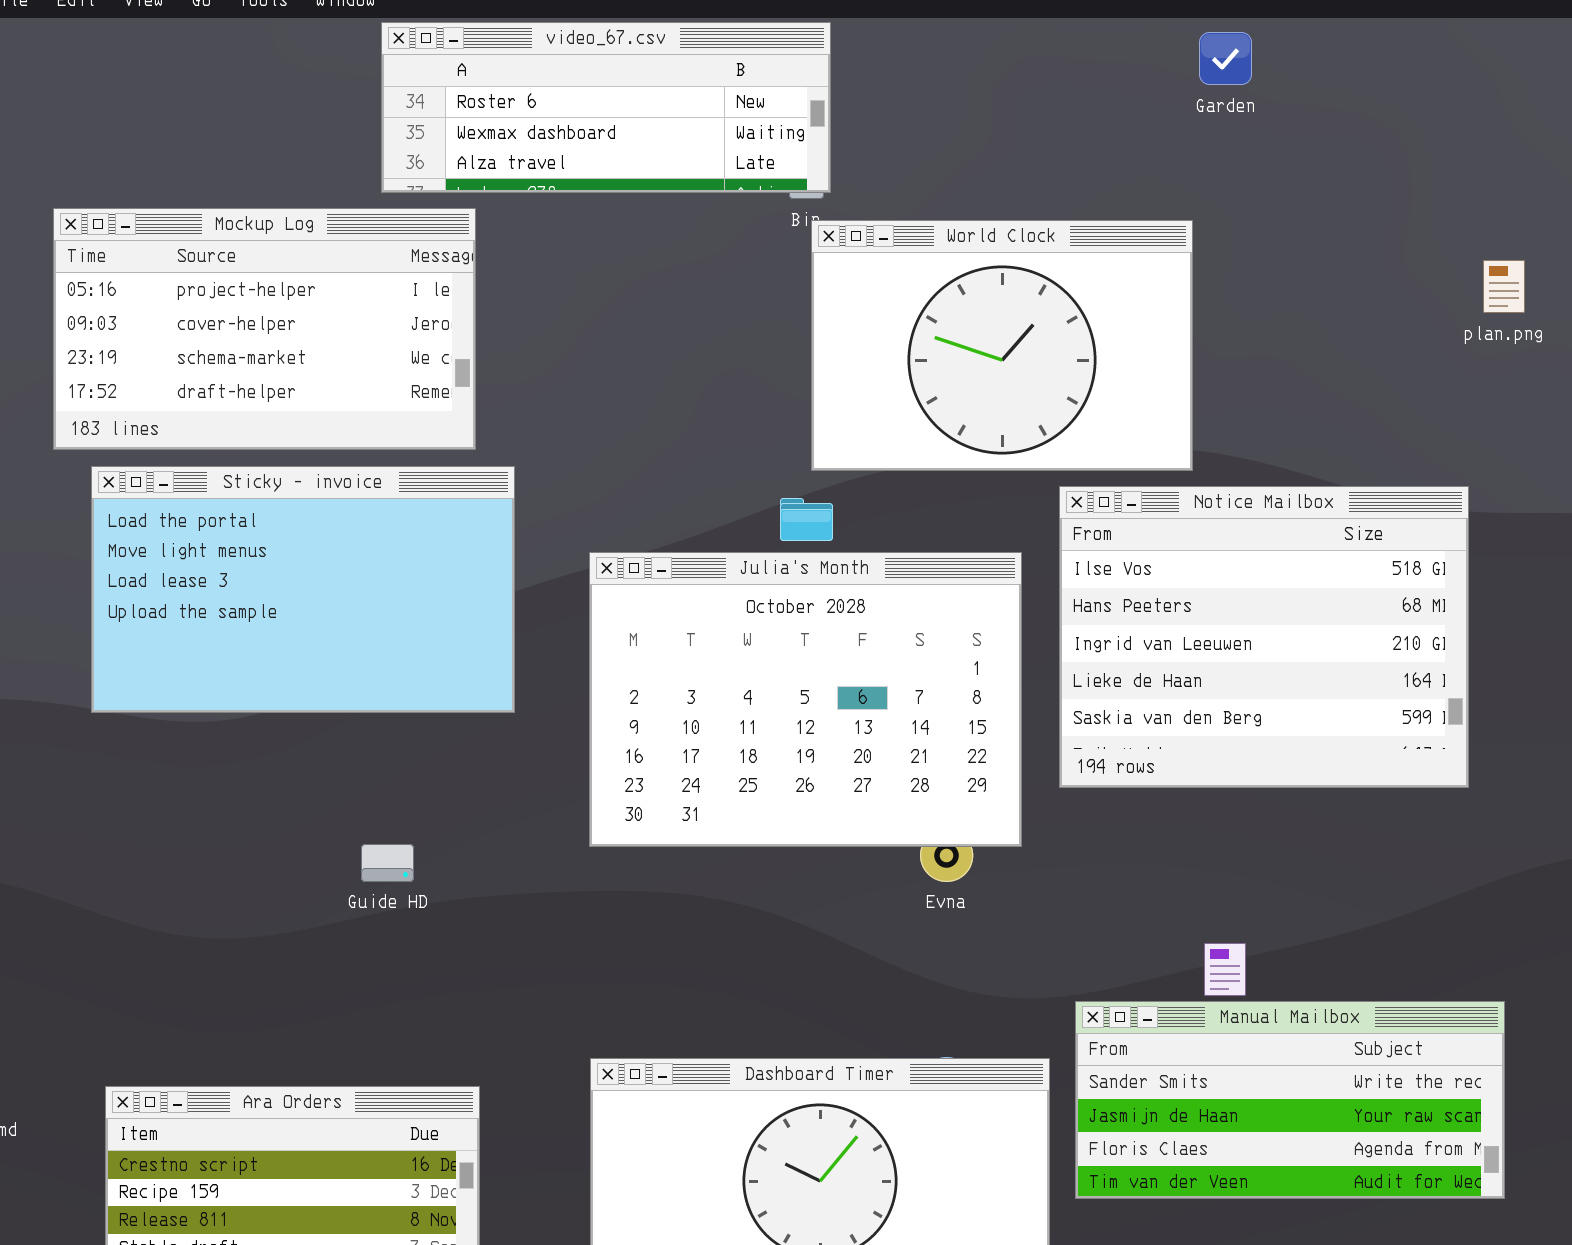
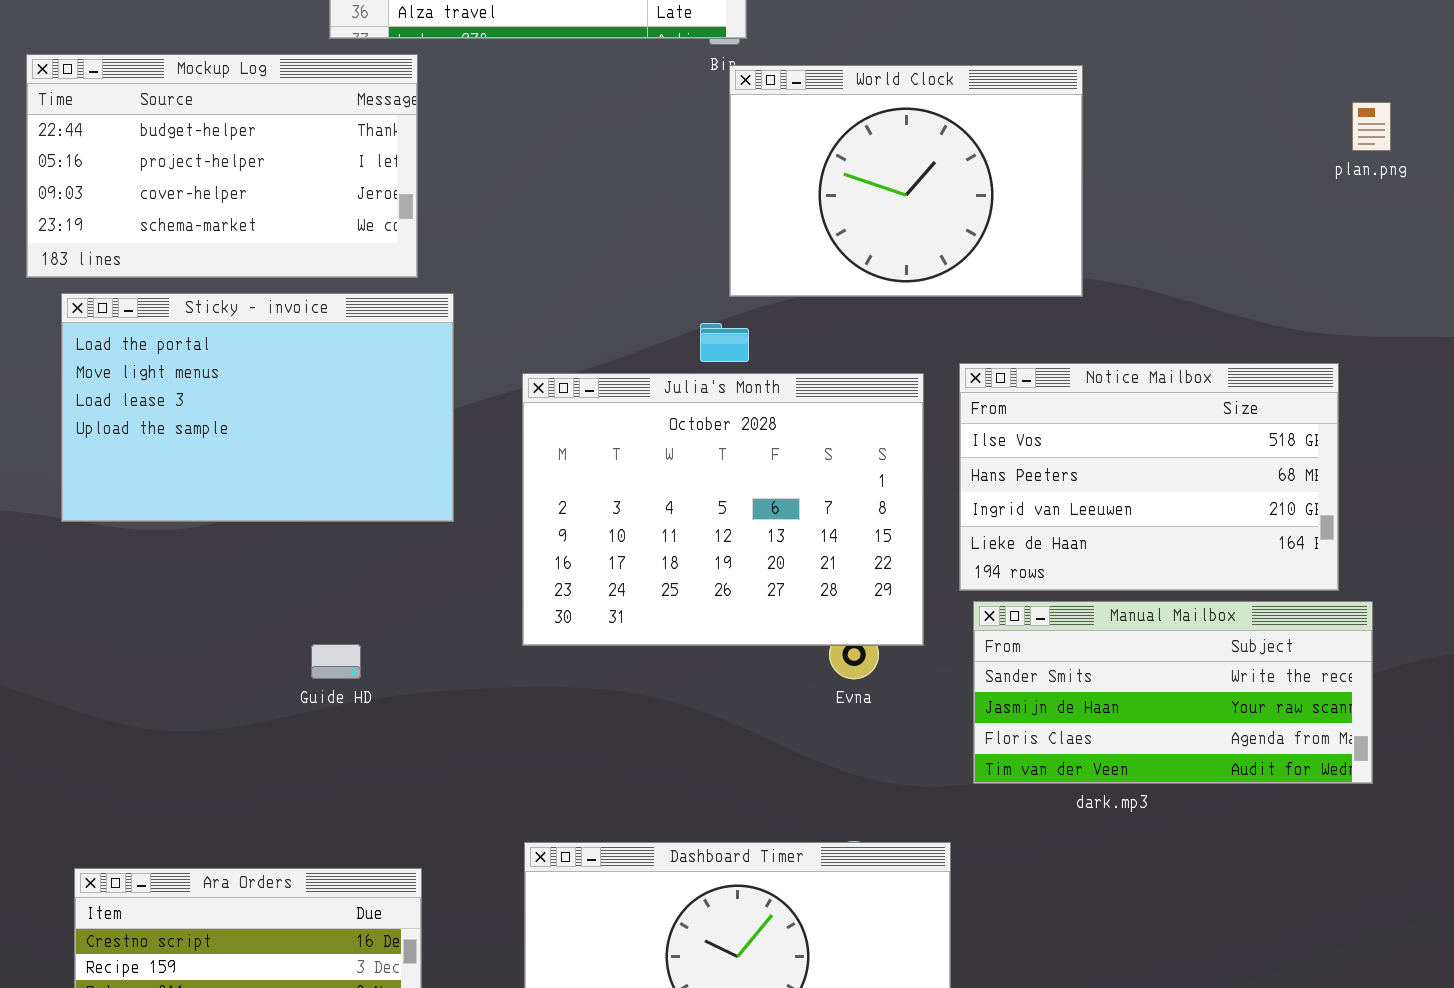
Mockup Log: [53,208,476,450] -> [26,54,418,278], scrolled up 1 row
Notice Mailbox: [1059,486,1469,788] -> [959,363,1339,591], resized
Manual Mailbox: [1075,1001,1505,1199] -> [973,601,1373,784], moved

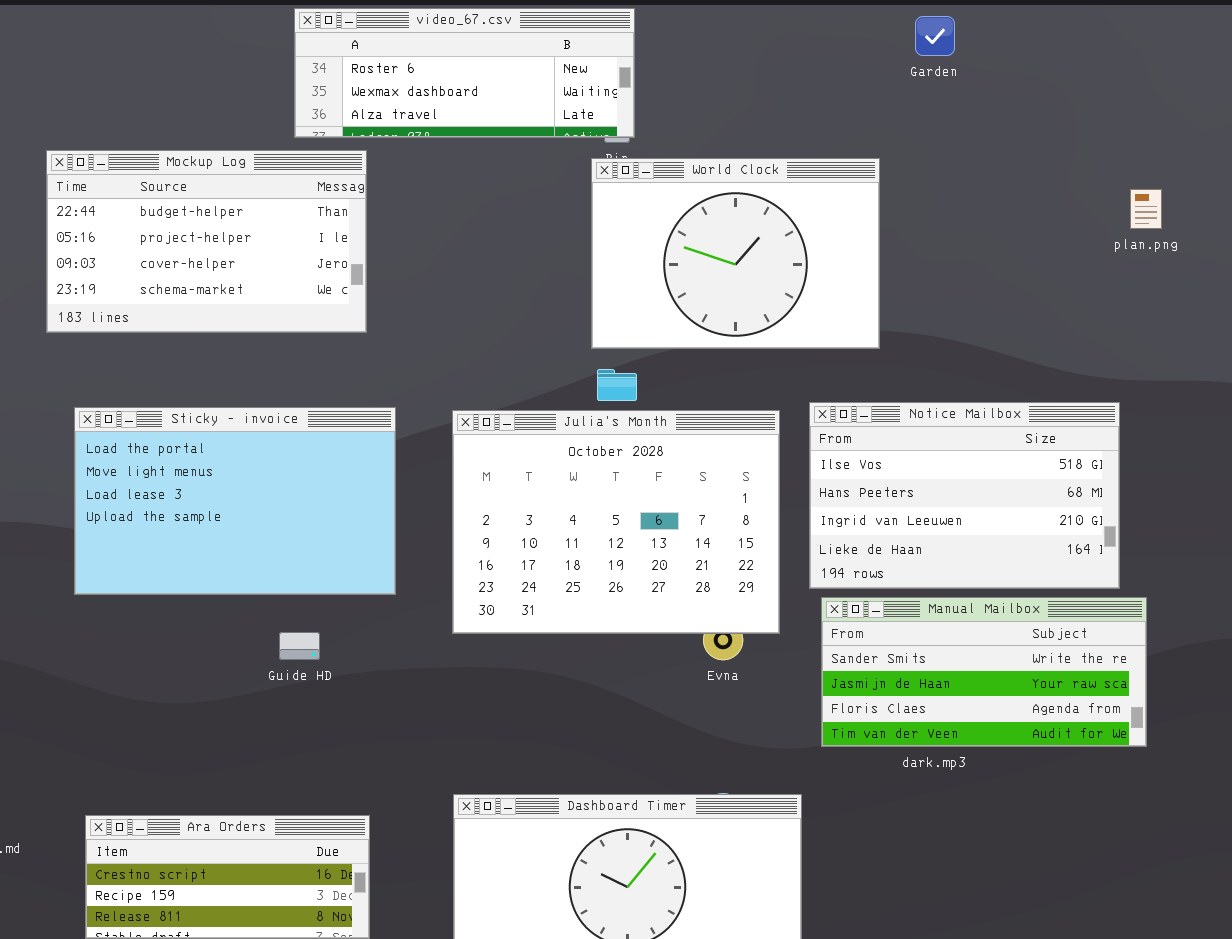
World Clock: [729,65,1083,297] -> [591,158,880,349], moved
Sticky - invoice: [61,293,454,522] -> [74,407,396,595], moved

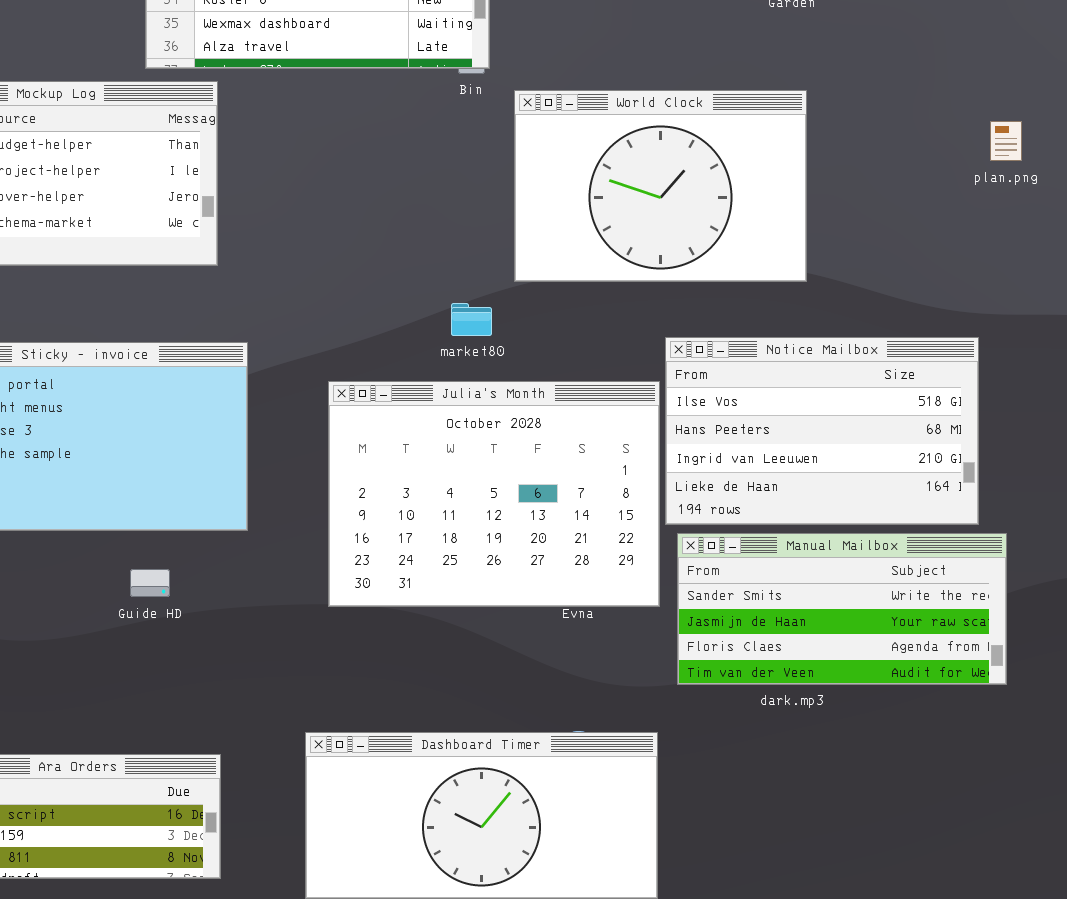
World Clock: [591,158,880,349] -> [514,90,807,282], moved
Julia's Month: [452,410,780,634] -> [328,381,660,607], moved

